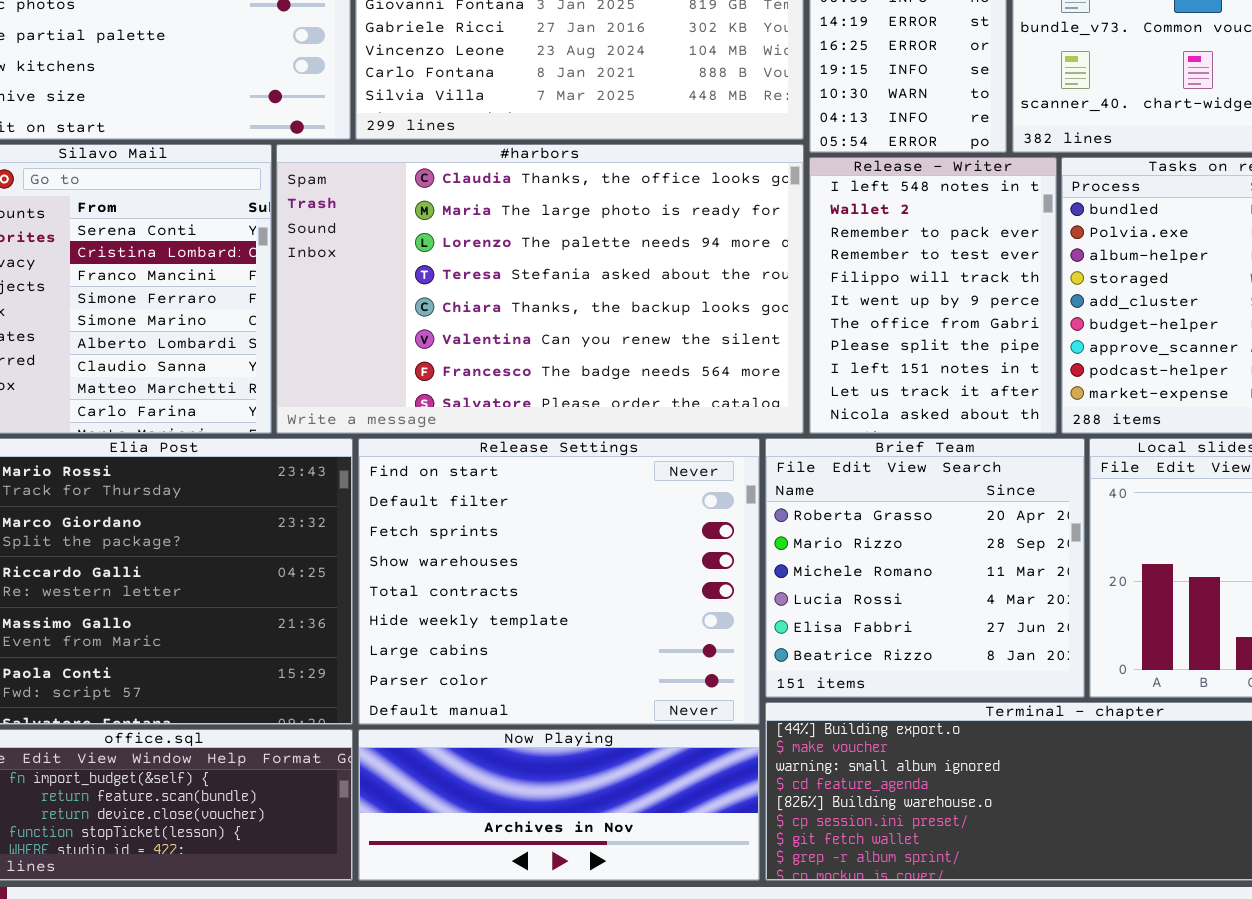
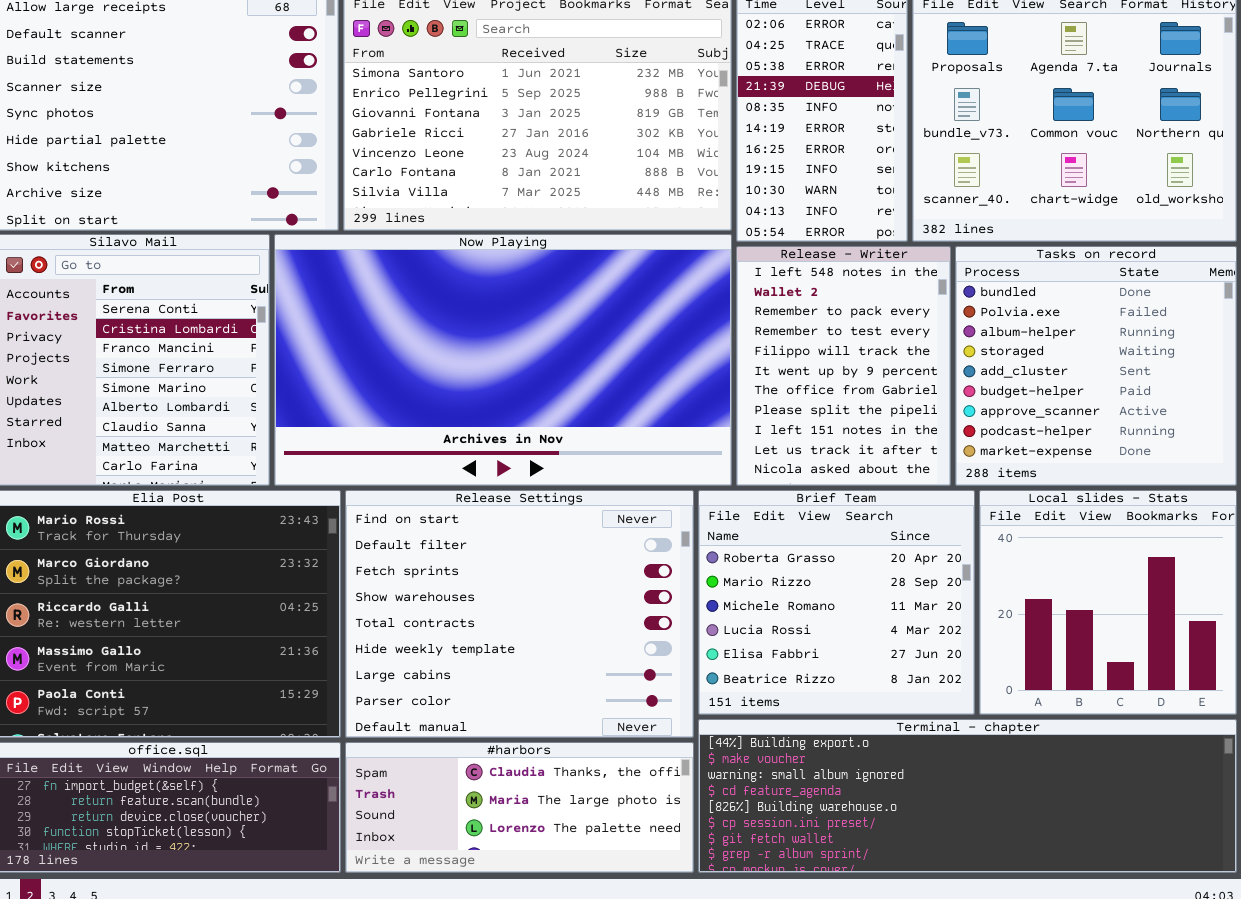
#harbors: [276,144,804,434] -> [345,742,694,873], moved, resized
Now Playing: [358,729,760,881] -> [274,234,732,486], moved, resized

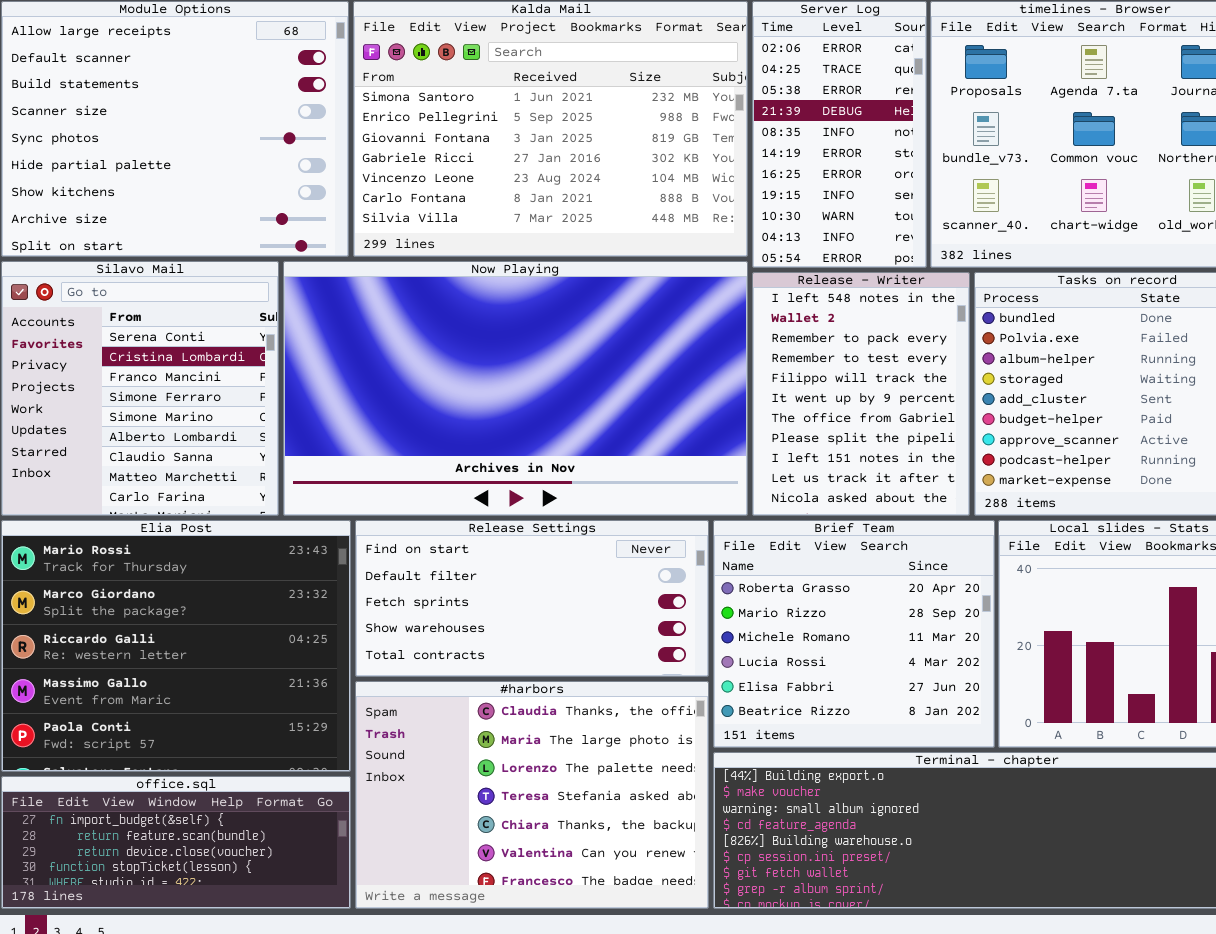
Release Settings: [345,490,694,738] -> [355,520,709,677], resized
#harbors: [345,742,694,873] -> [355,681,709,909], resized

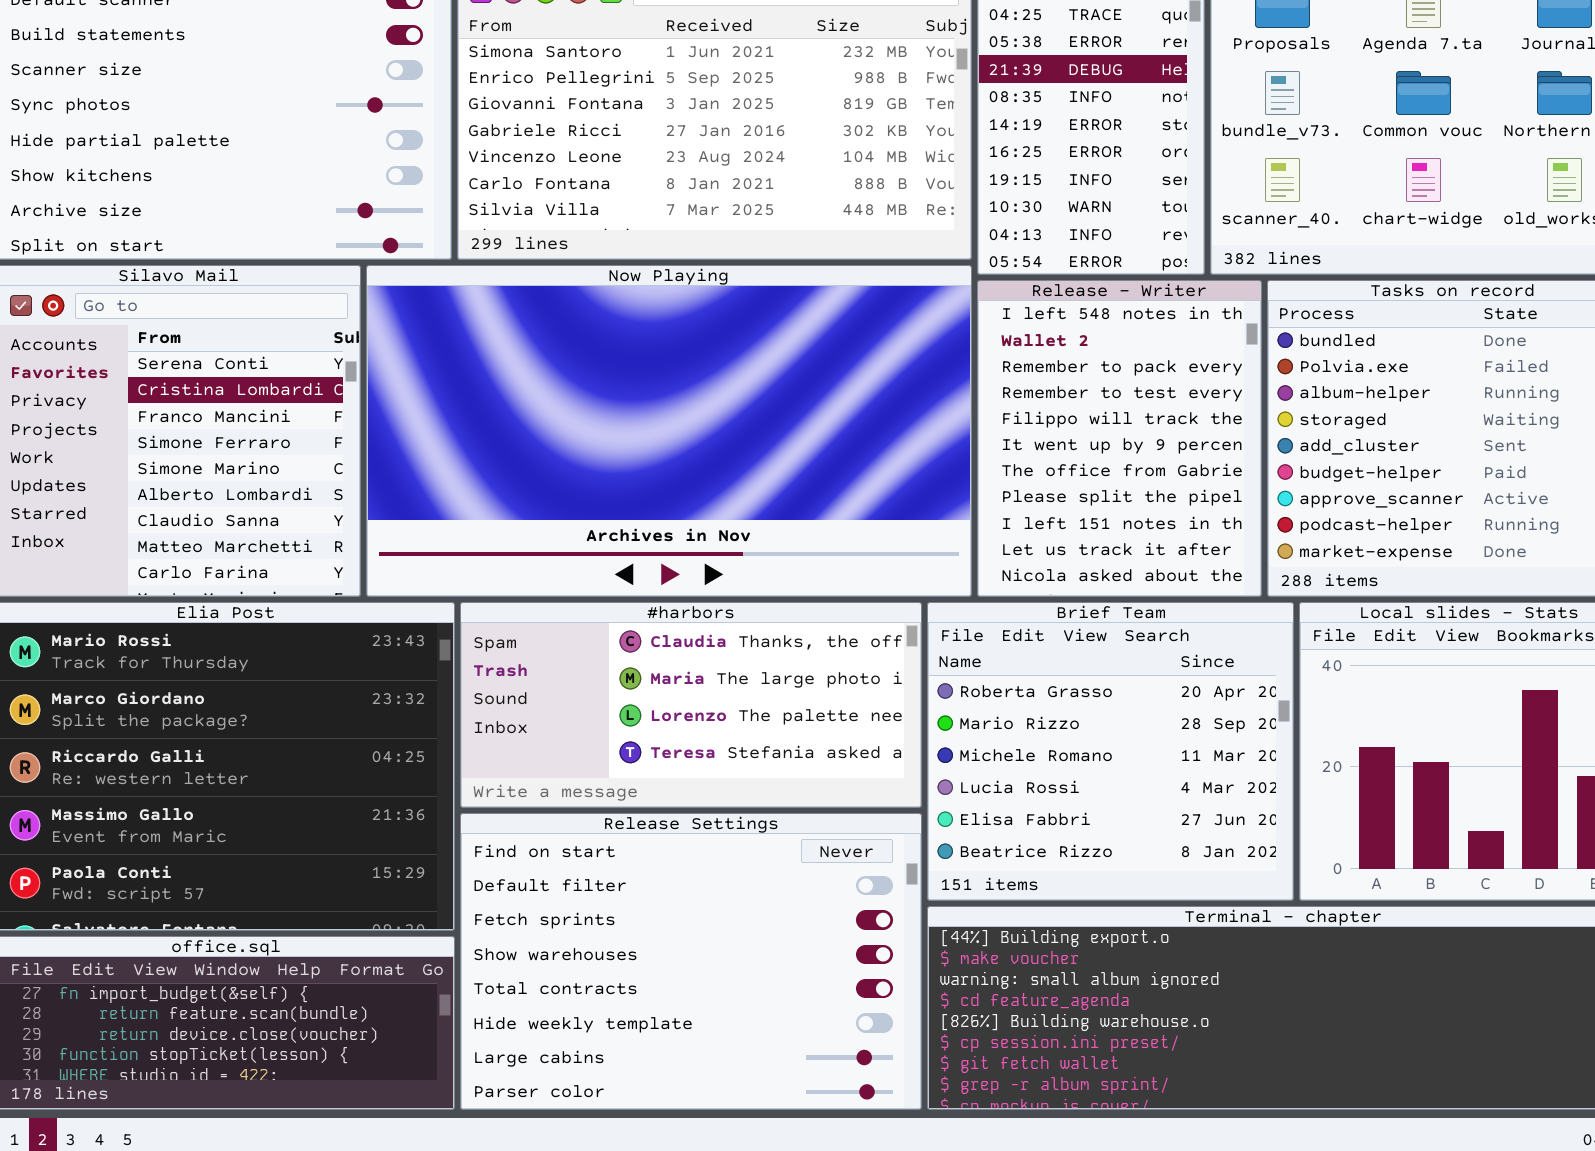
Release Settings: [355,520,709,677] -> [460,813,922,1110], moved, resized
#harbors: [355,681,709,909] -> [460,602,922,808], moved, resized

